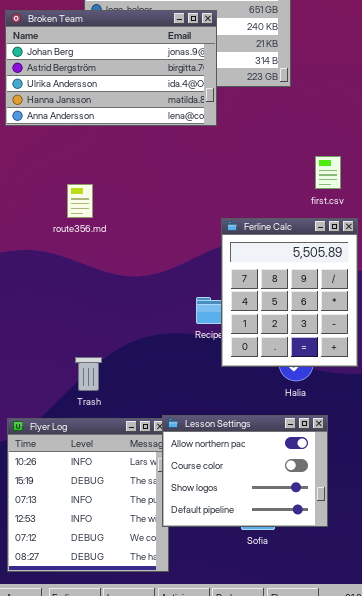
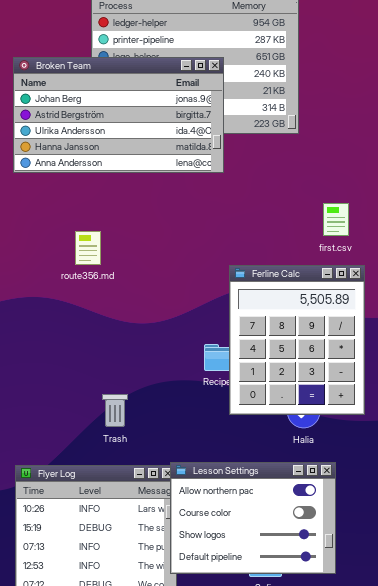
Trash: [75,357,102,391] -> [102,394,128,427], moved

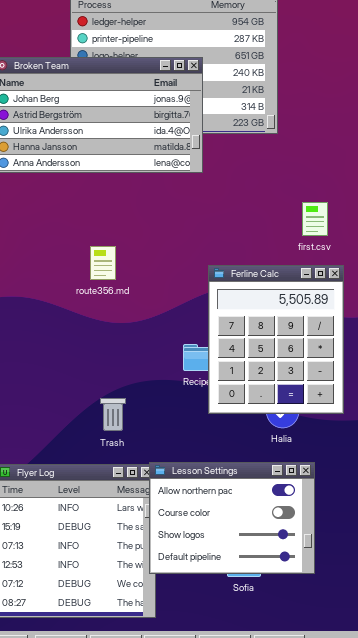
route356.md: [75,231,101,265] -> [90,246,116,280], moved
Trash: [102,394,128,427] -> [100,398,126,431], moved

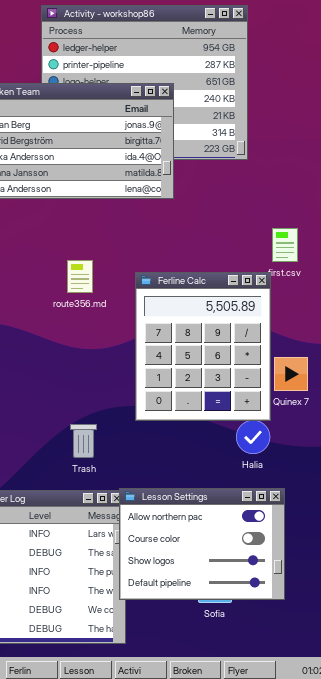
route356.md: [90,246,116,280] -> [67,260,93,293], moved
Ferline Calc: [208,265,344,414] -> [135,272,271,421], moved

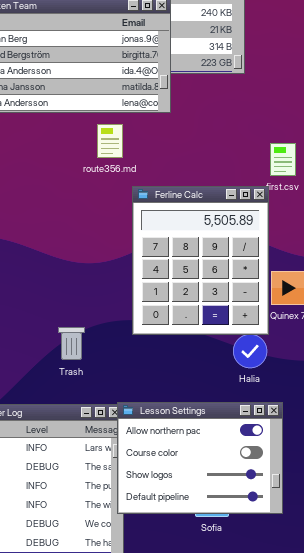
route356.md: [67,260,93,293] -> [97,124,123,158], moved
Trash: [70,424,97,458] -> [58,327,85,360], moved

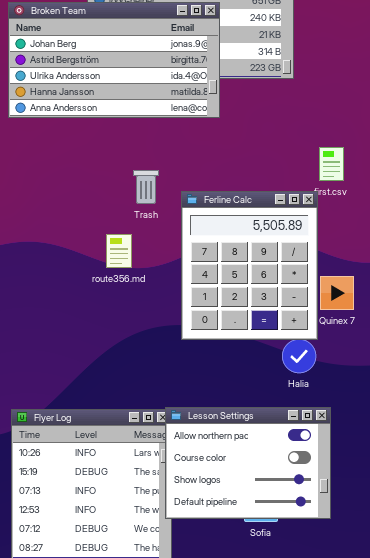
route356.md: [97,124,123,158] -> [106,234,132,268], moved
Trash: [58,327,85,360] -> [133,170,159,204], moved

